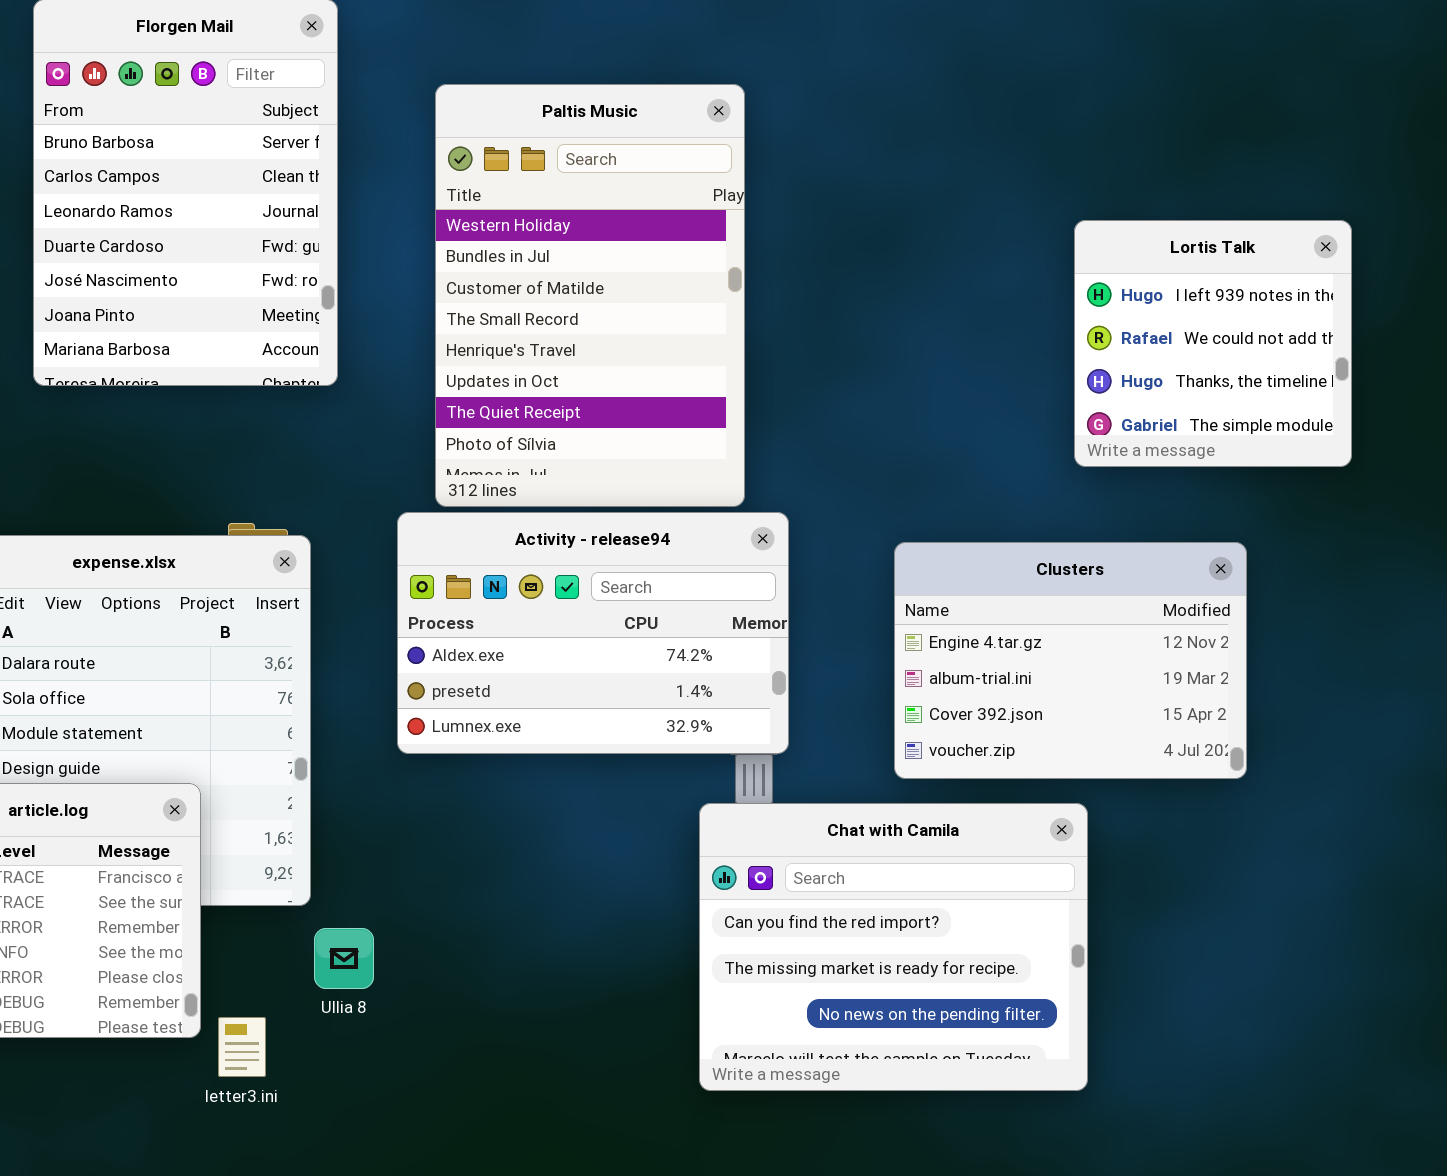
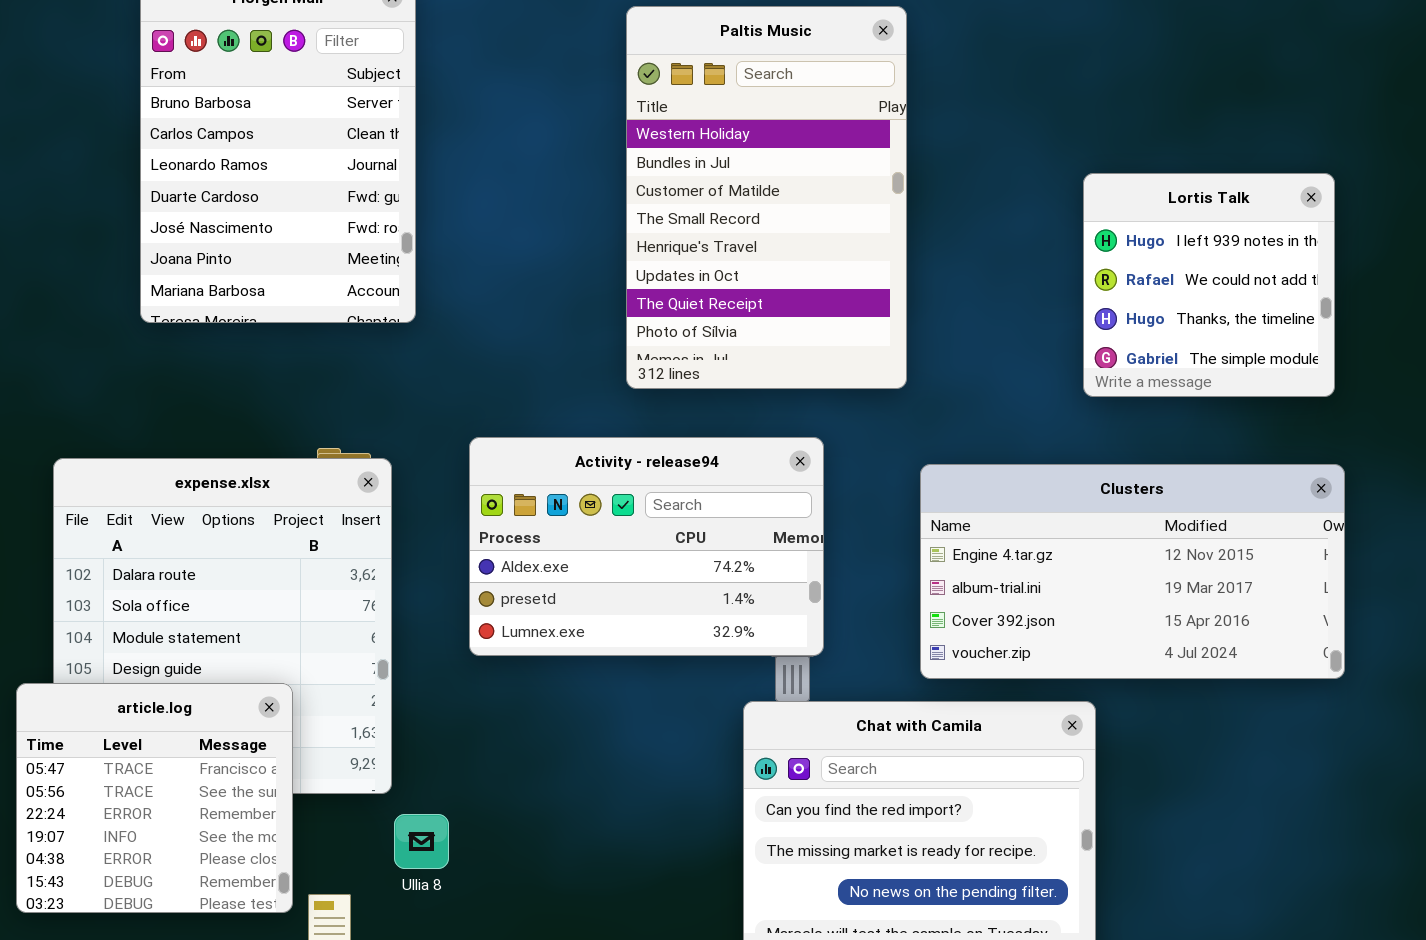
Paltis Music: [435,84,745,507] -> [626,6,907,389], moved
Clusters: [894,542,1247,779] -> [920,464,1345,679], resized

